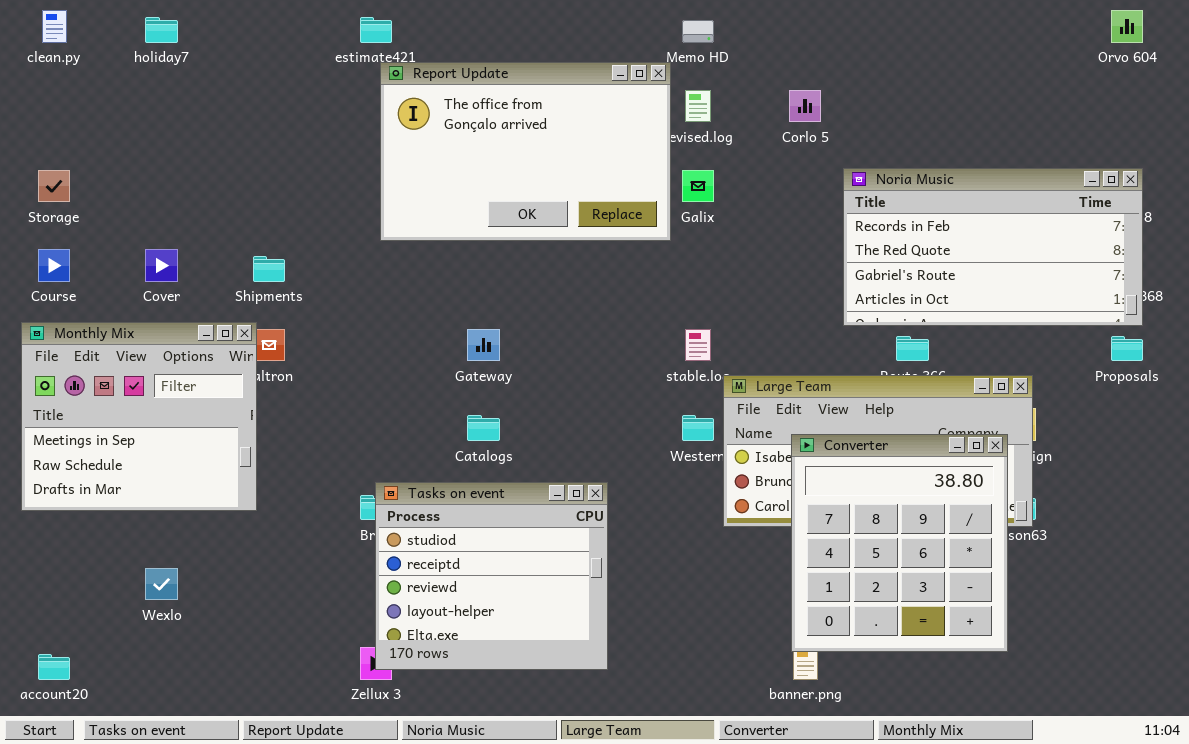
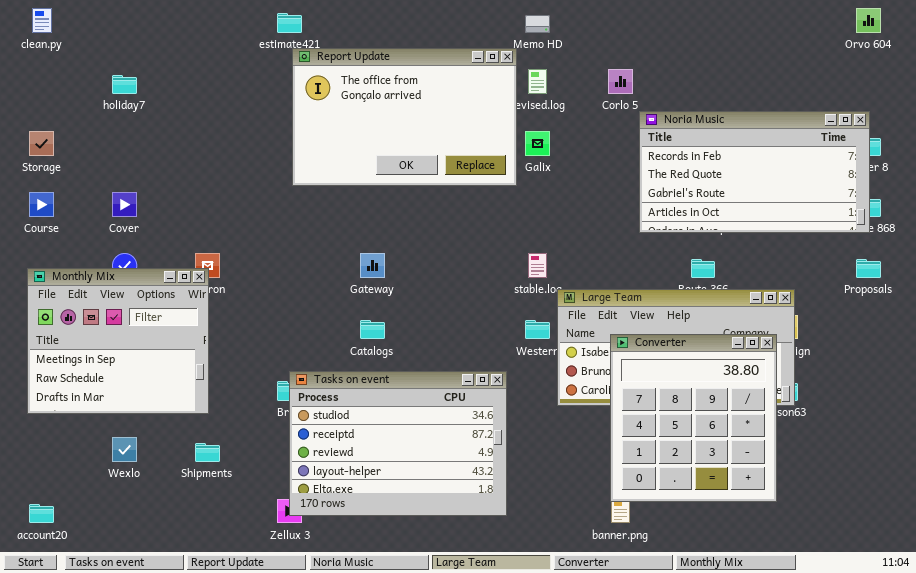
holiday7: [145,17,178,43] -> [112,75,137,94], moved
Noria Music: [843,168,1143,326] -> [639,111,870,233], moved
Shipments: [253,256,285,282] -> [195,443,220,462], moved
Monthly Mix: [21,322,257,511] -> [27,268,209,414], moved
Tasks on event: [375,482,608,670] -> [289,371,507,516], resized

